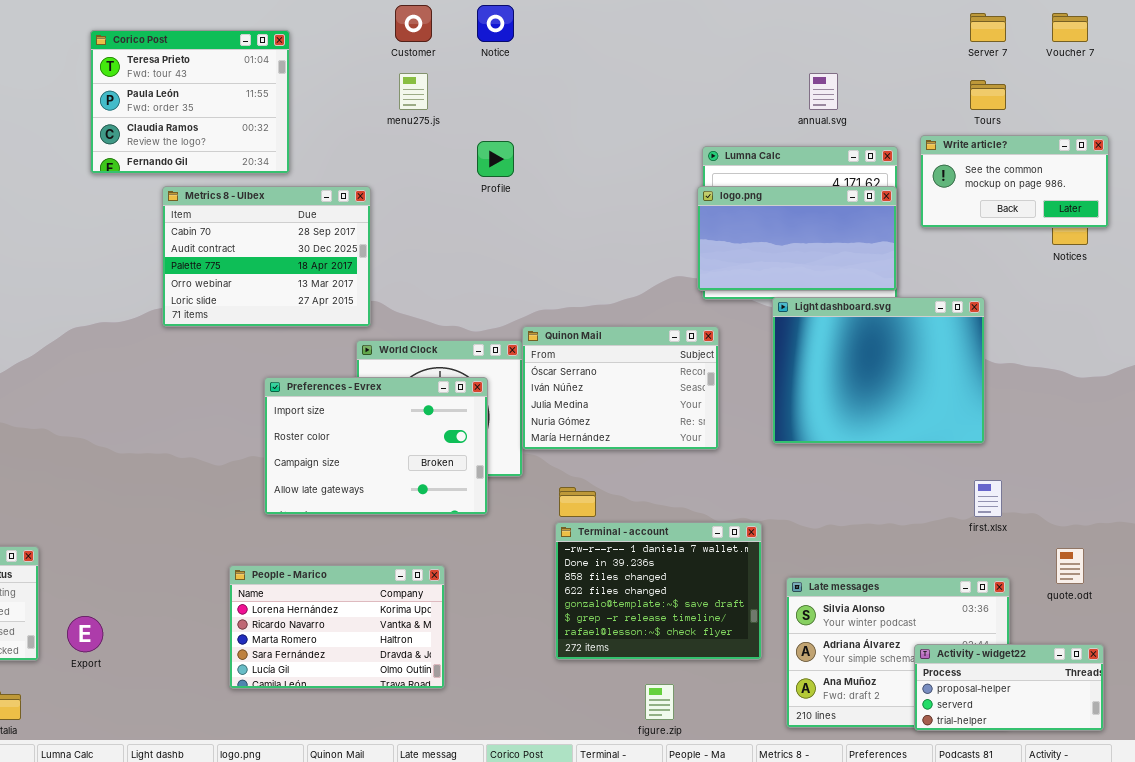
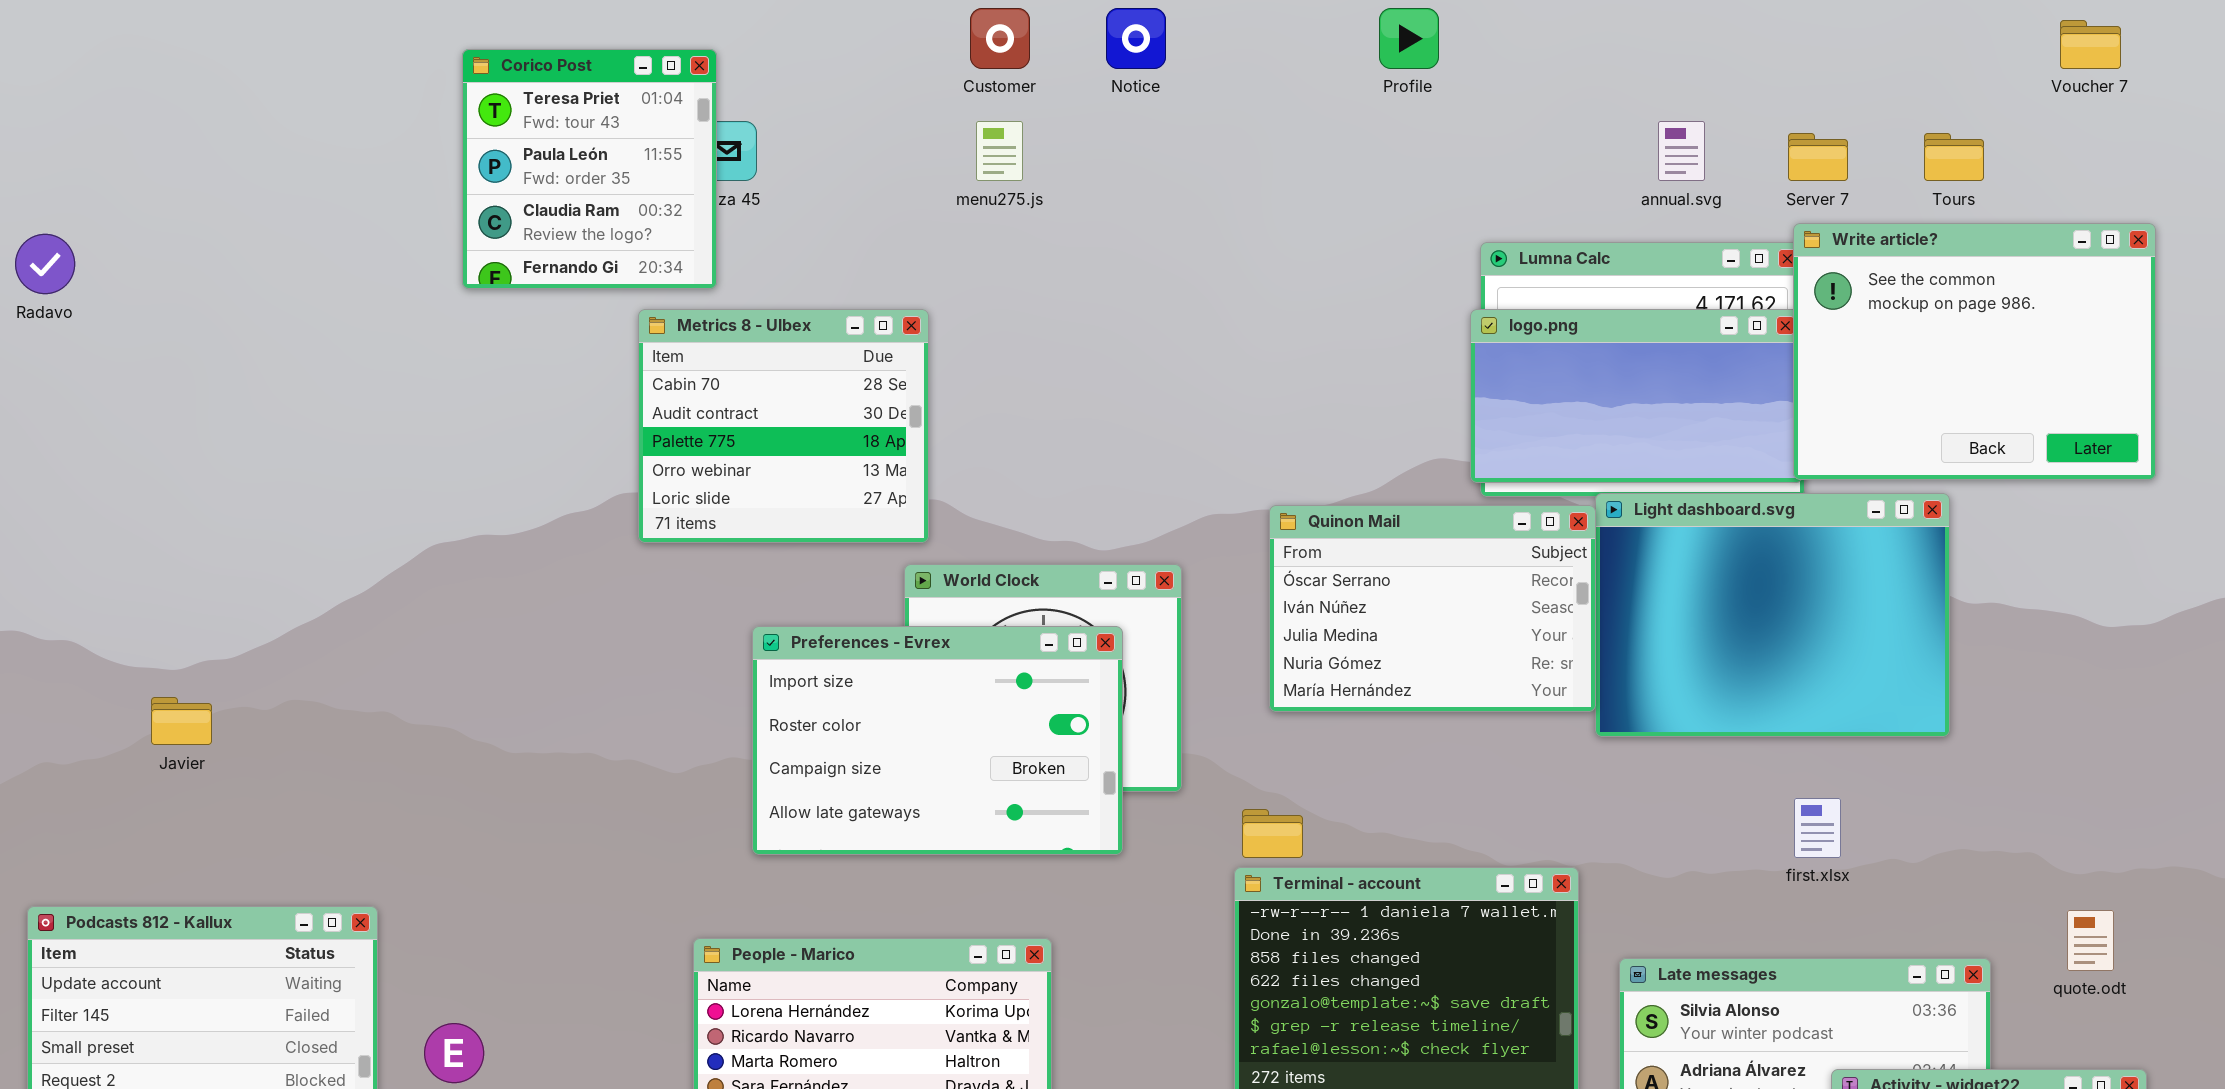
Server 7: [970,13,1006,42] -> [1788,133,1848,181], moved
Corico Post: [90,30,290,174] -> [462,49,717,289], resized
Write article?: [920,135,1109,228] -> [1793,223,2156,480], resized
Profile: [477,141,514,177] -> [1379,8,1439,69], moved
Metrics 8 - Ulbex: [162,186,371,327] -> [638,309,929,543], resized
Quinon Mail: [522,326,719,450] -> [1269,505,1596,712], moved
first.xlsx: [974,480,1002,517] -> [1794,798,1841,858], moved

